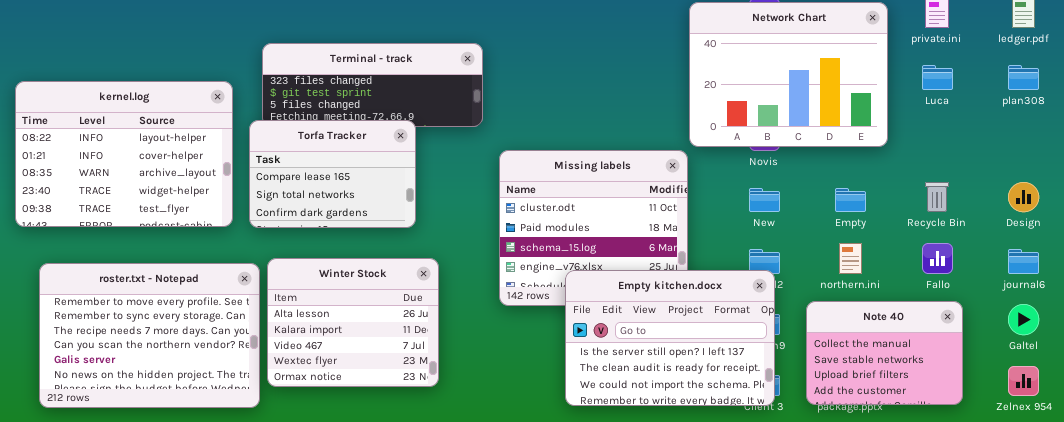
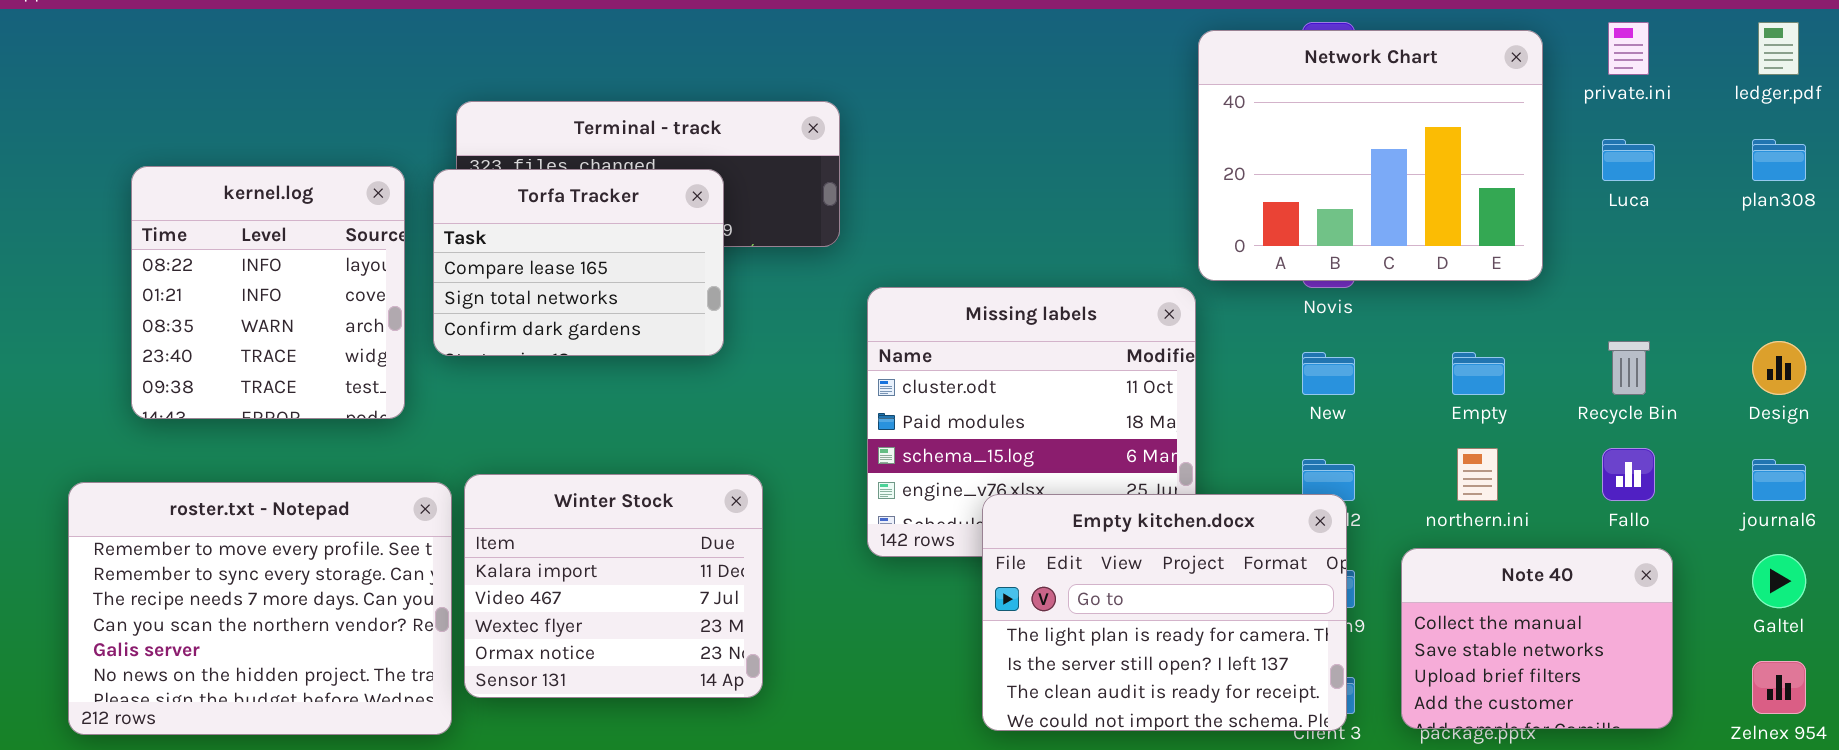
kernel.log: [15,81,233,227] -> [131,166,405,419], resized
Torfa Tracker: [249,120,416,228] -> [433,169,724,356], moved
Winter Stock: [267,258,439,387] -> [464,474,763,698], scrolled down 1 row
Empty kitchen.docx: [565,270,775,406] -> [982,494,1347,731], scrolled up 1 row

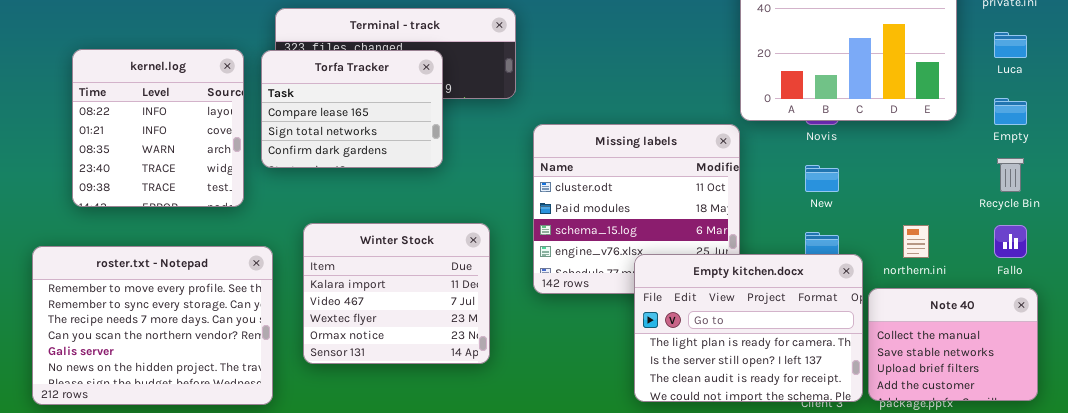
Empty: [1452,352,1505,395] -> [994,98,1027,125], moved
Winter Stock: [464,474,763,698] -> [303,223,490,364], moved
Empty kitchen.docx: [982,494,1347,731] -> [634,254,863,402], moved

